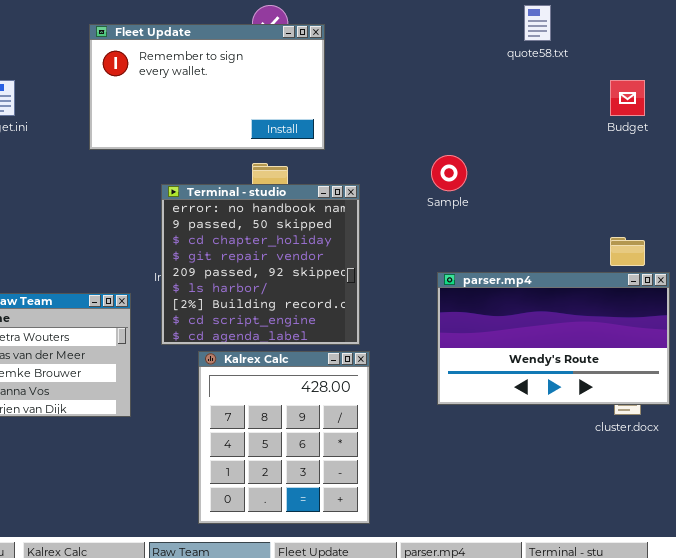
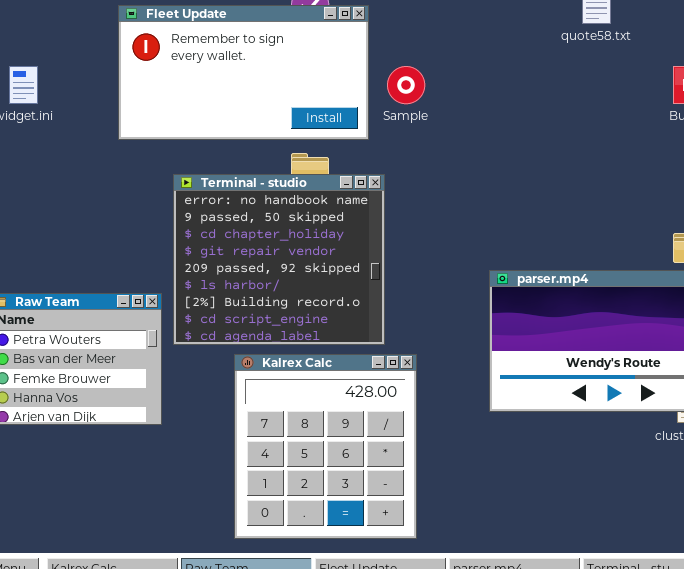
Sample: [431,155,467,191] -> [387,66,425,104], moved
Terminal - studio: [161,184,360,345] -> [173,174,385,345], moved

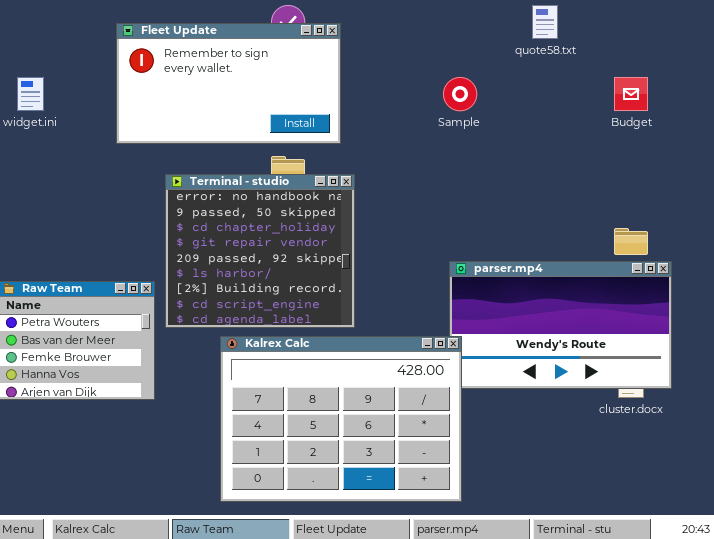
Sample: [387,66,425,104] -> [443,77,477,111], moved
Kalrex Calc: [234,354,417,539] -> [220,336,462,502], resized

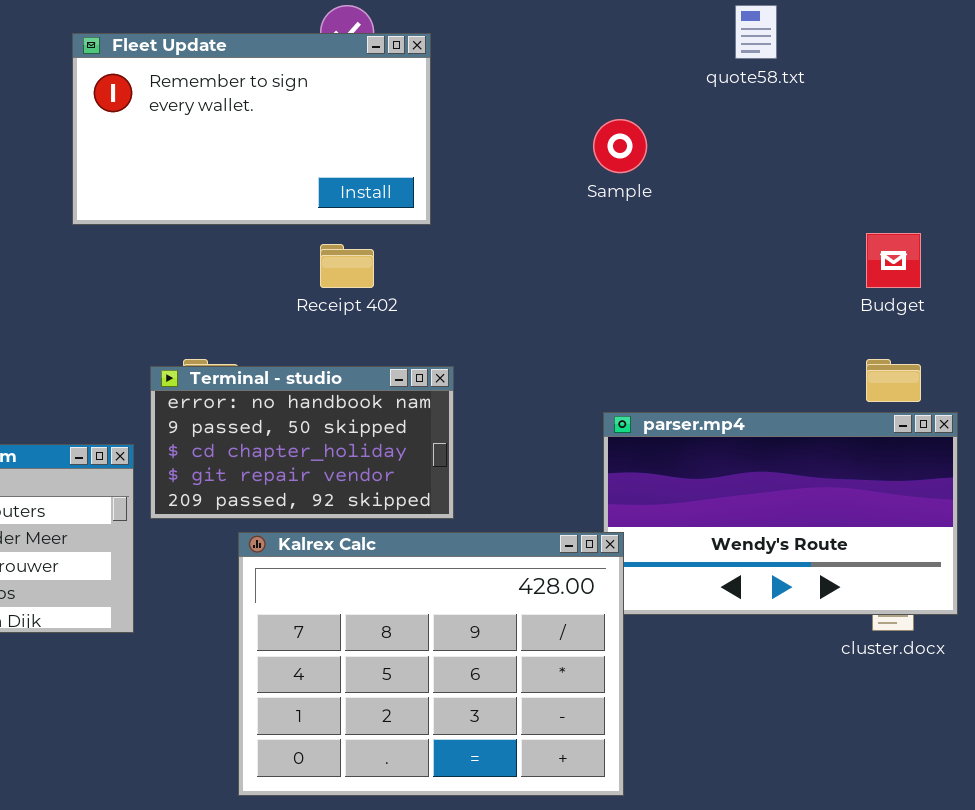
Budget: [614,77,648,111] -> [866,233,921,288], moved
Terminal - studio: [165,174,355,328] -> [150,366,454,519], resized

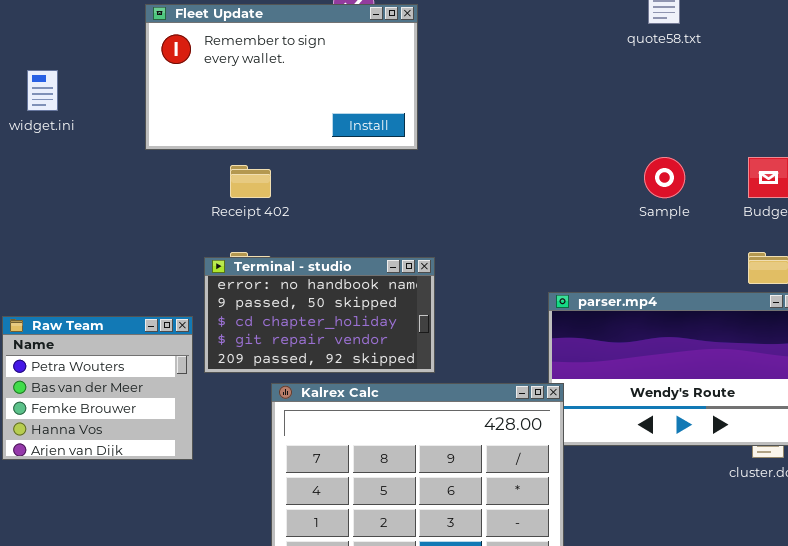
Sample: [593,119,647,173] -> [644,157,685,198], moved
Receipt 402: [320,244,374,288] -> [230,165,271,198], moved

